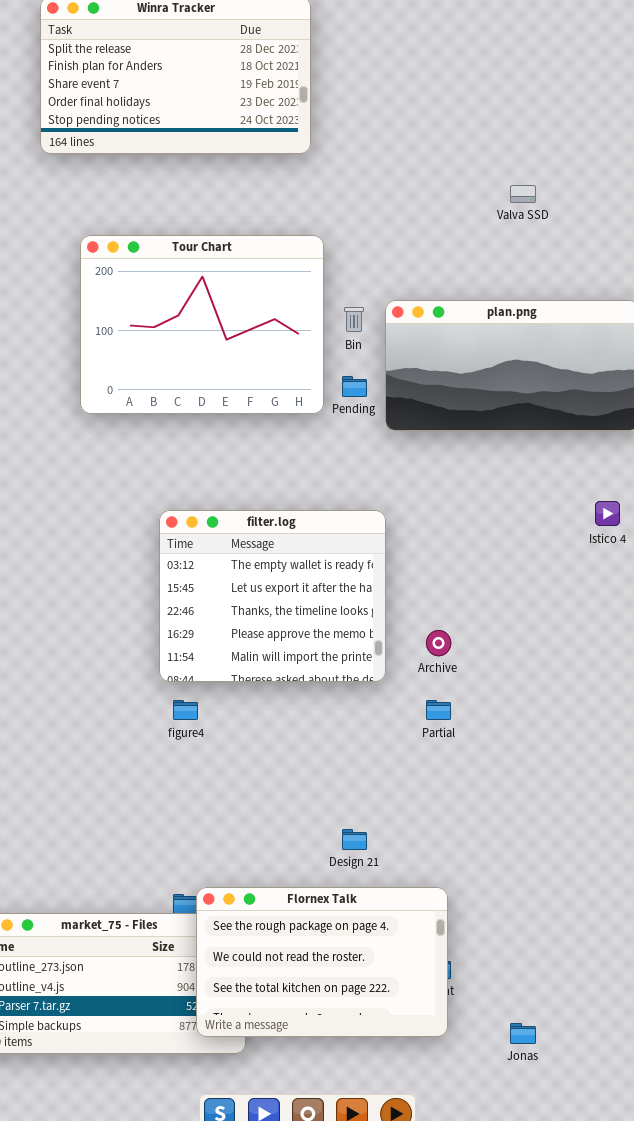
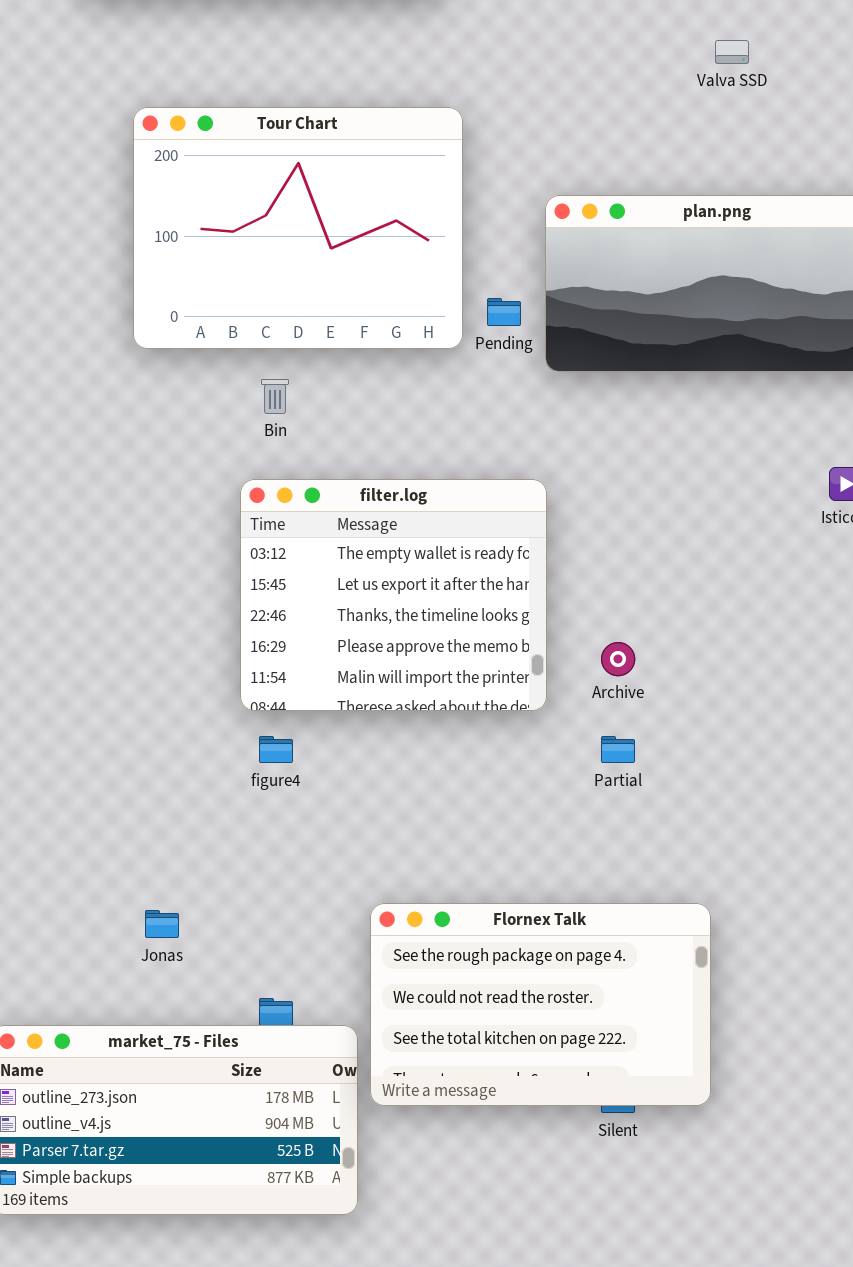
Bin: [344,307,364,332] -> [261,379,289,414], moved
Flornex Talk: [196,887,448,1037] -> [370,903,711,1106], moved
Jonas: [510,1023,536,1044] -> [145,910,179,938], moved

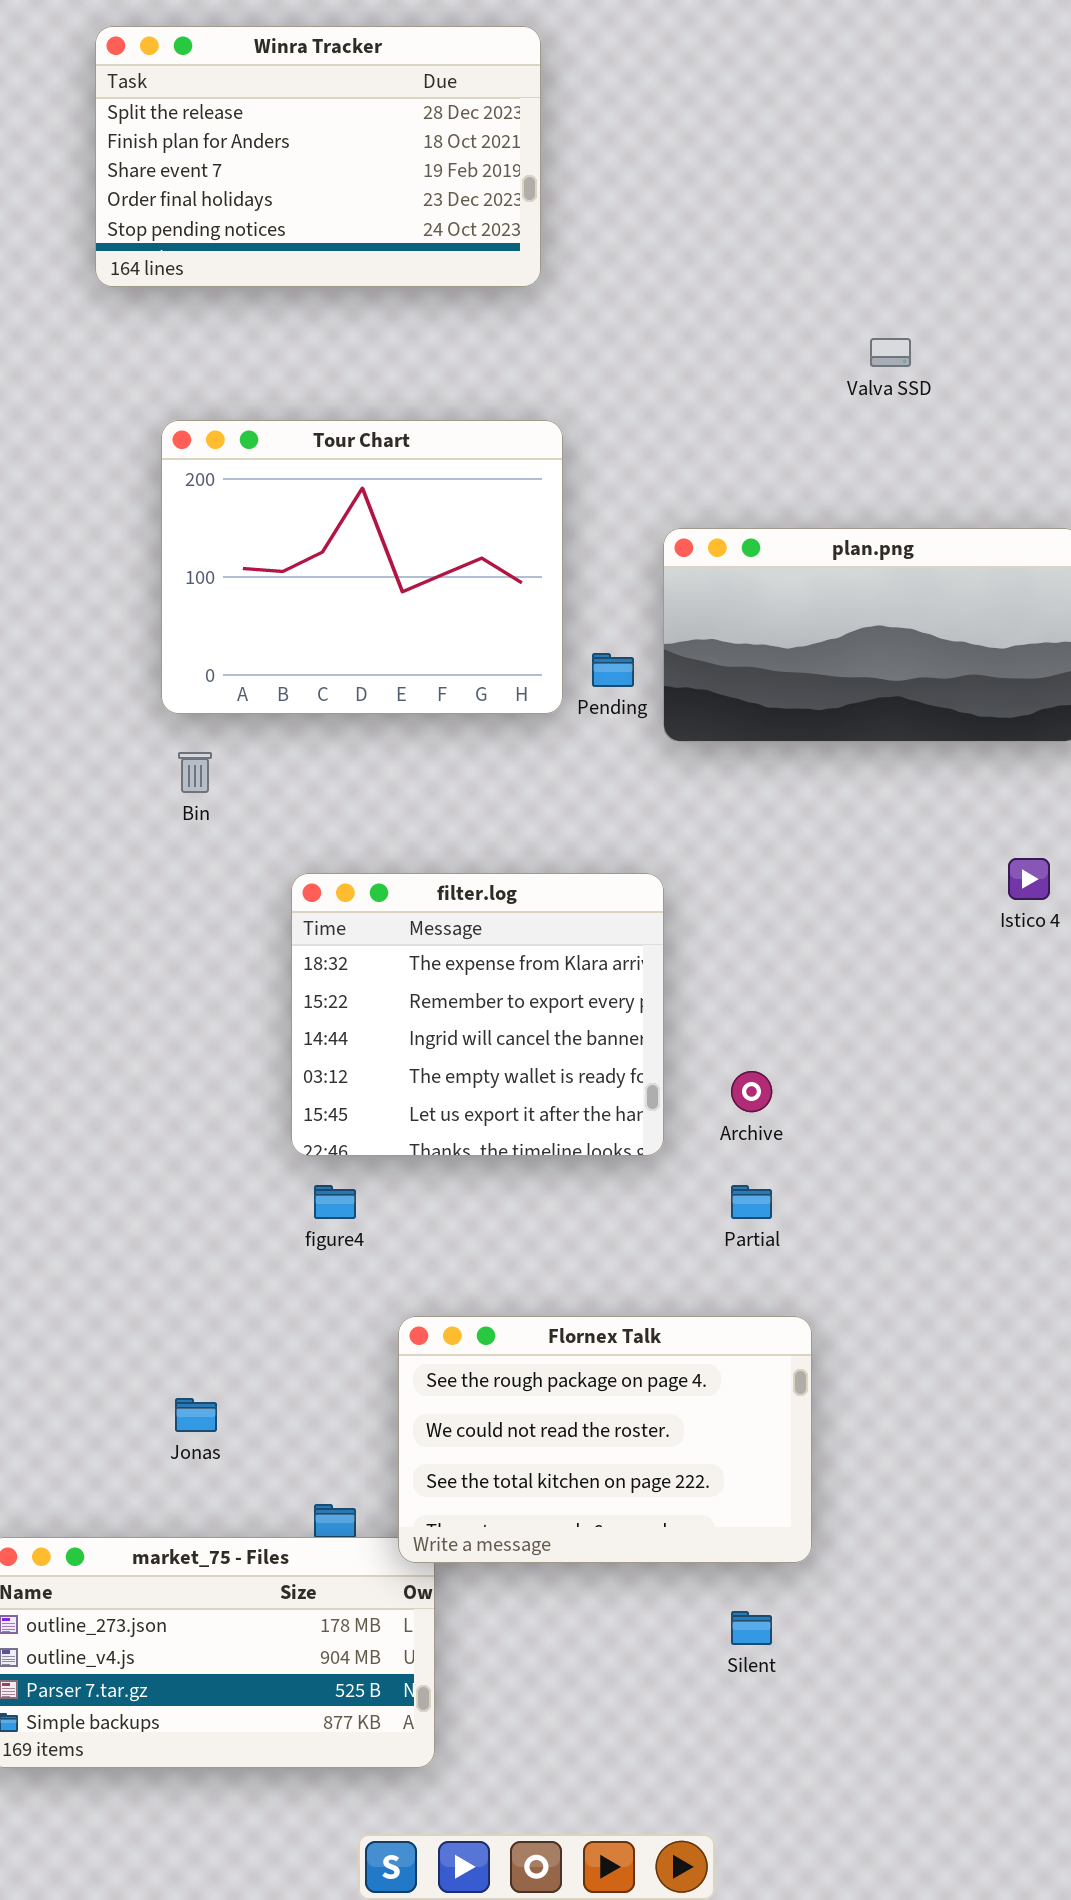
Bin: [261,379,289,414] -> [178,752,212,793], moved
filter.log: [240,479,547,711] -> [291,873,664,1156], scrolled up 3 rows
Flornex Talk: [370,903,711,1106] -> [398,1316,812,1563], moved

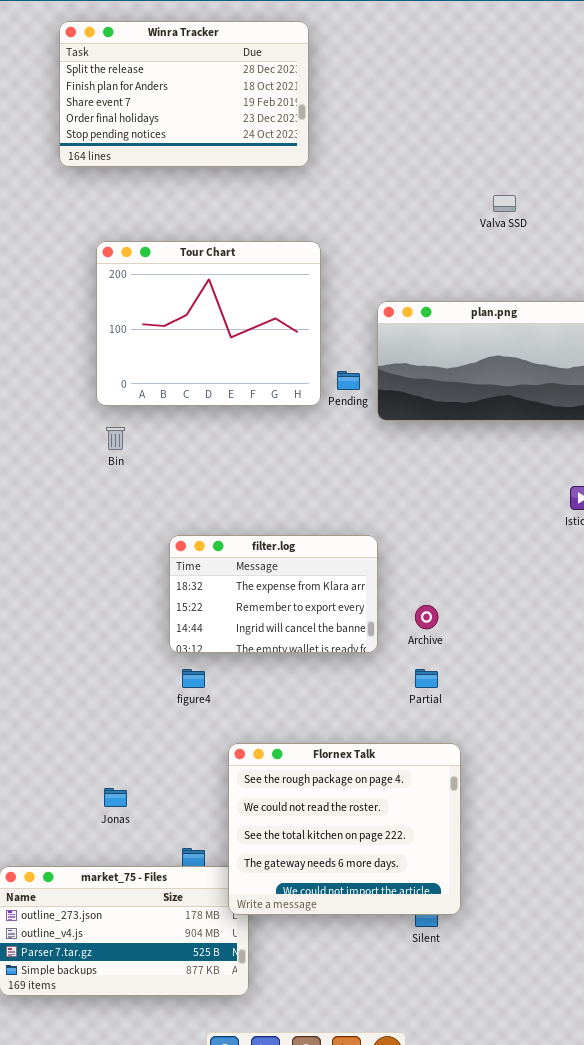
filter.log: [291,873,664,1156] -> [169,535,378,653], resized
Flornex Talk: [398,1316,812,1563] -> [228,743,461,915], resized

